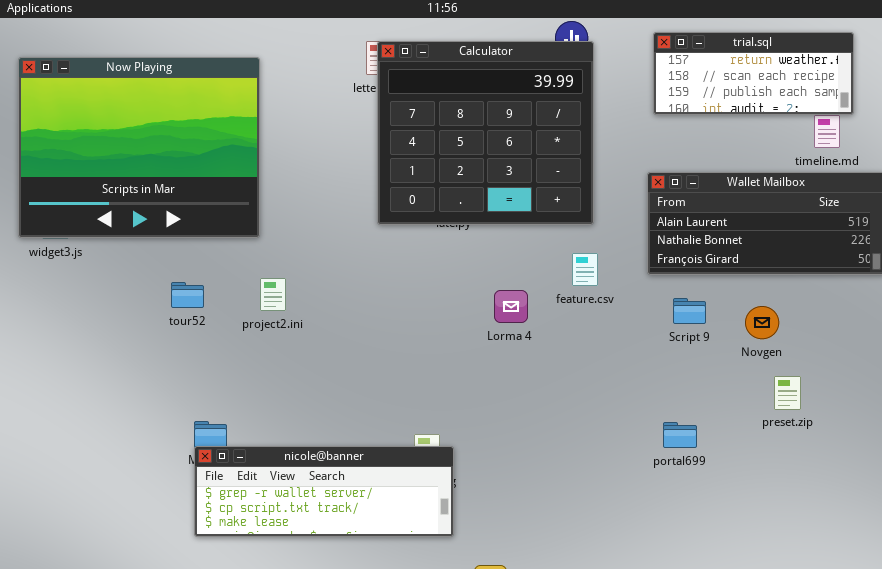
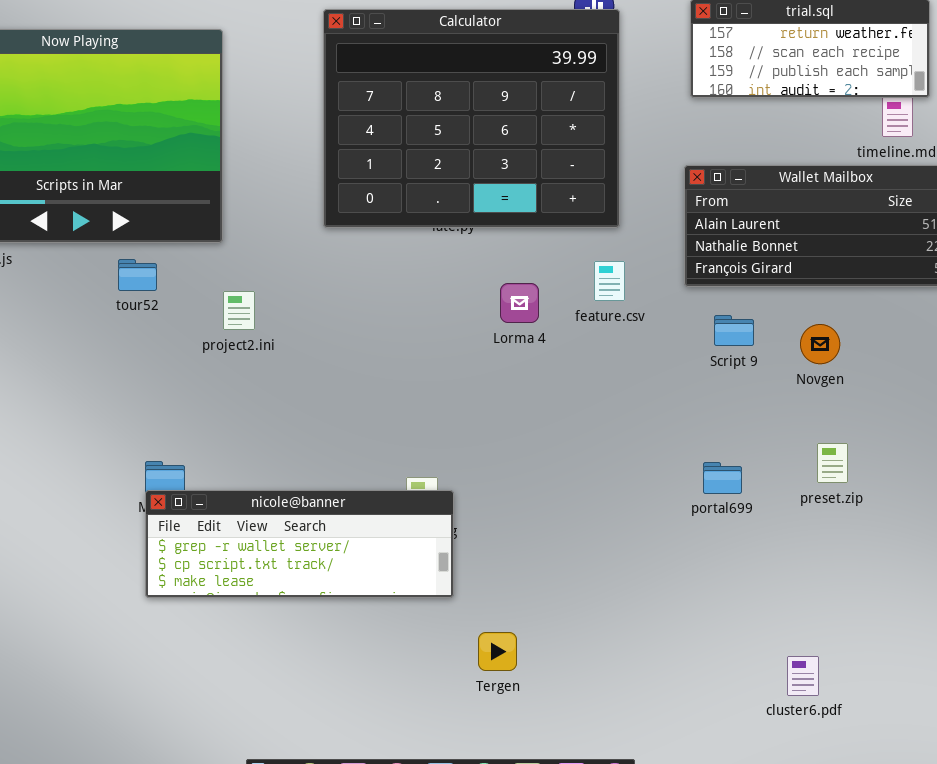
Calculator: [377,41,594,225] -> [323,9,620,228], resized
tour52: [171,282,204,308] -> [118,259,157,291], moved
Lorma 4: [494,290,528,323] -> [500,283,539,323], moved
preset.zip: [774,376,801,410] -> [817,443,848,483], moved

